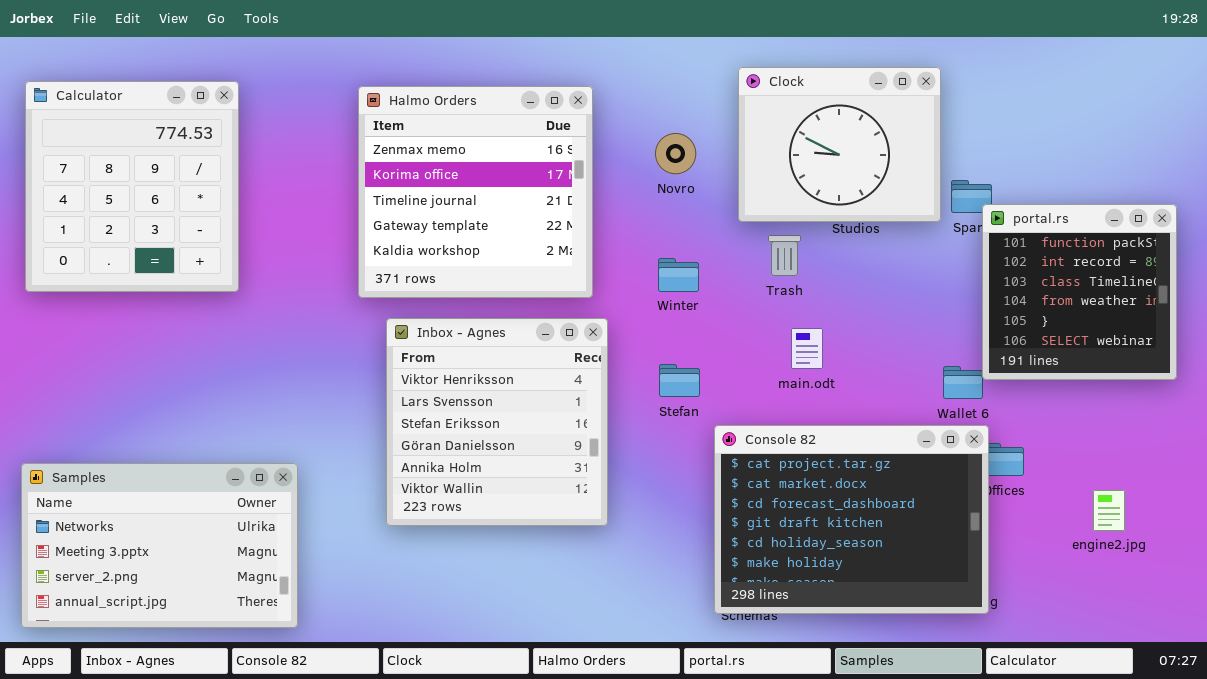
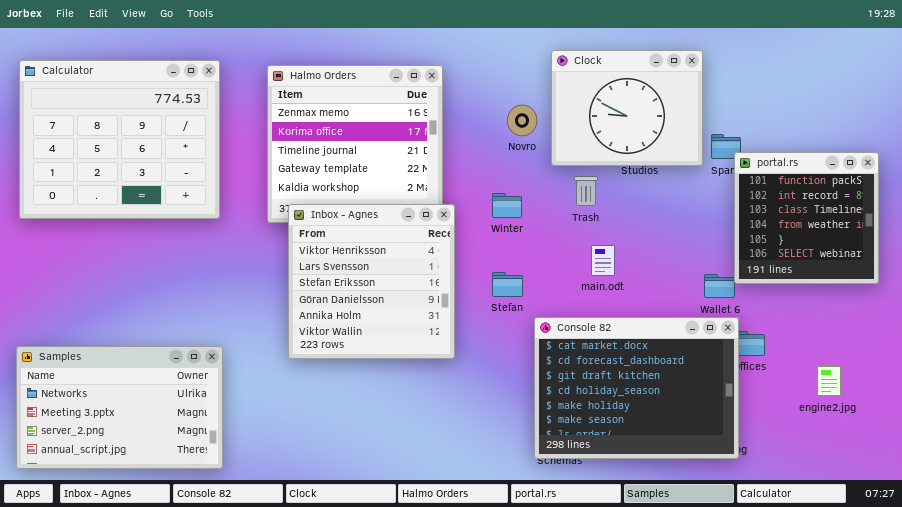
Calculator: [25,81,239,292] -> [19,60,220,219], resized
Novro: [655,133,696,174] -> [507,105,537,136], moved
Inbox - Agnes: [386,318,608,526] -> [288,204,455,359], moved
Console 82: [714,425,989,614] -> [534,317,739,459], scrolled down 1 row

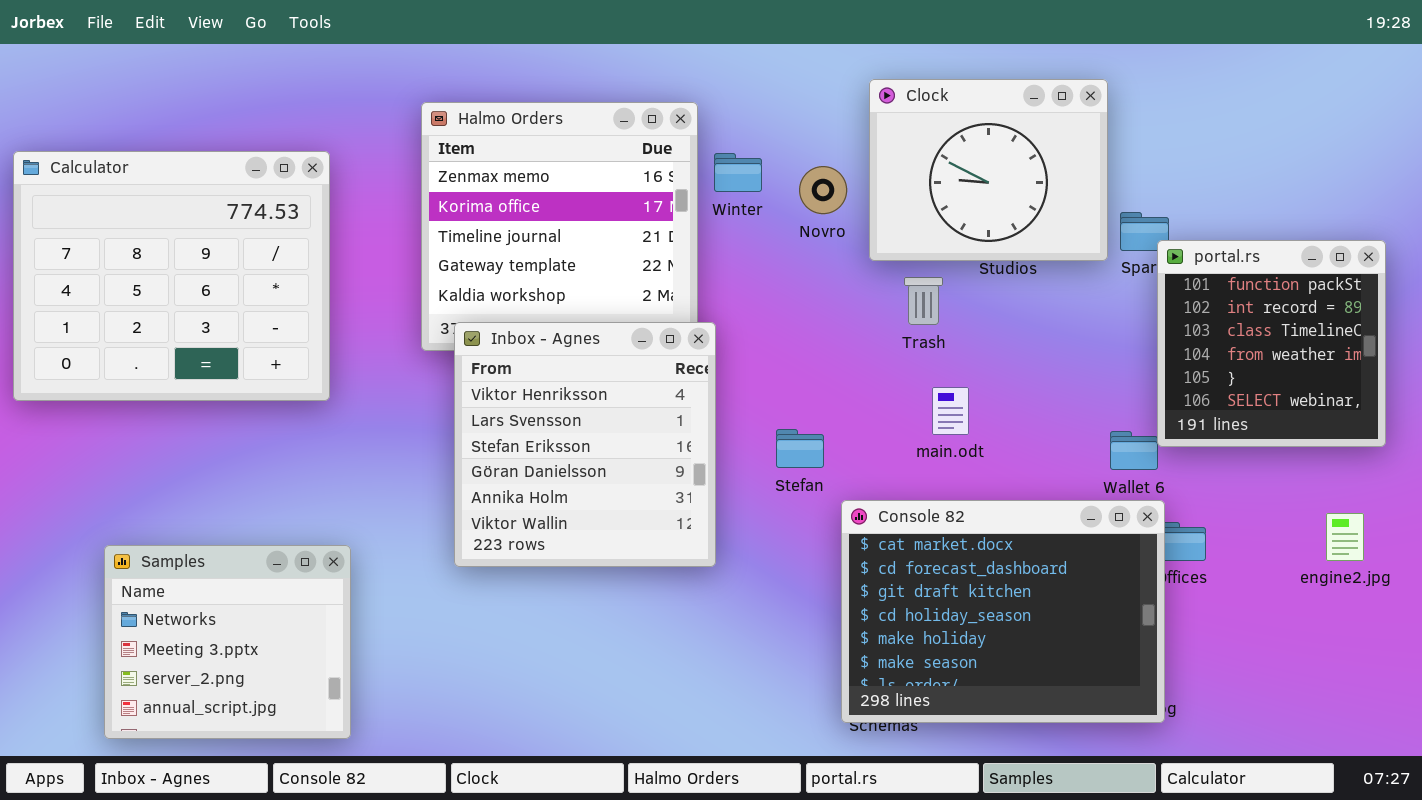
Calculator: [19,60,220,219] -> [13,151,330,401], moved
Winter: [492,193,522,218] -> [714,153,762,192], moved
Samples: [16,346,223,469] -> [104,545,351,739], resized
engine2.jpg: [817,366,841,396] -> [1326,513,1364,561], moved

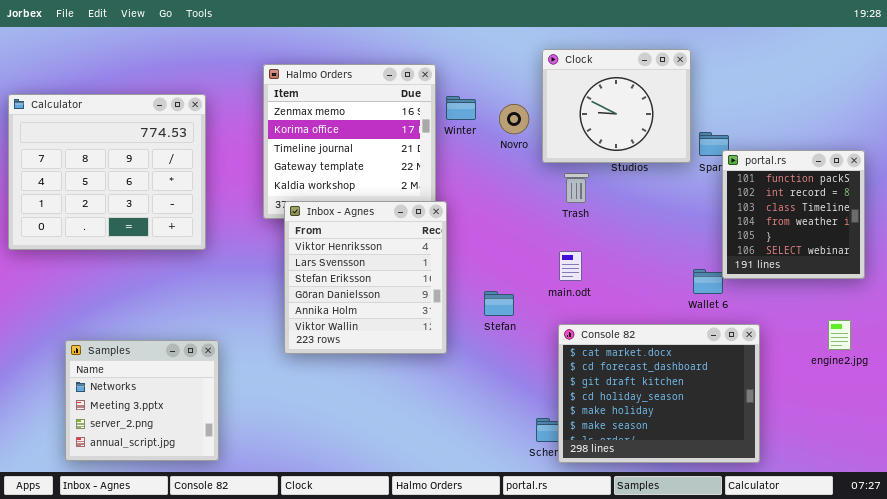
main.odt: [932,387,969,435] -> [559,251,582,281], moved
Stefan: [776,429,824,468] -> [484,291,514,316], moved
Console 82: [841,500,1165,723] -> [558,324,760,463], moved

